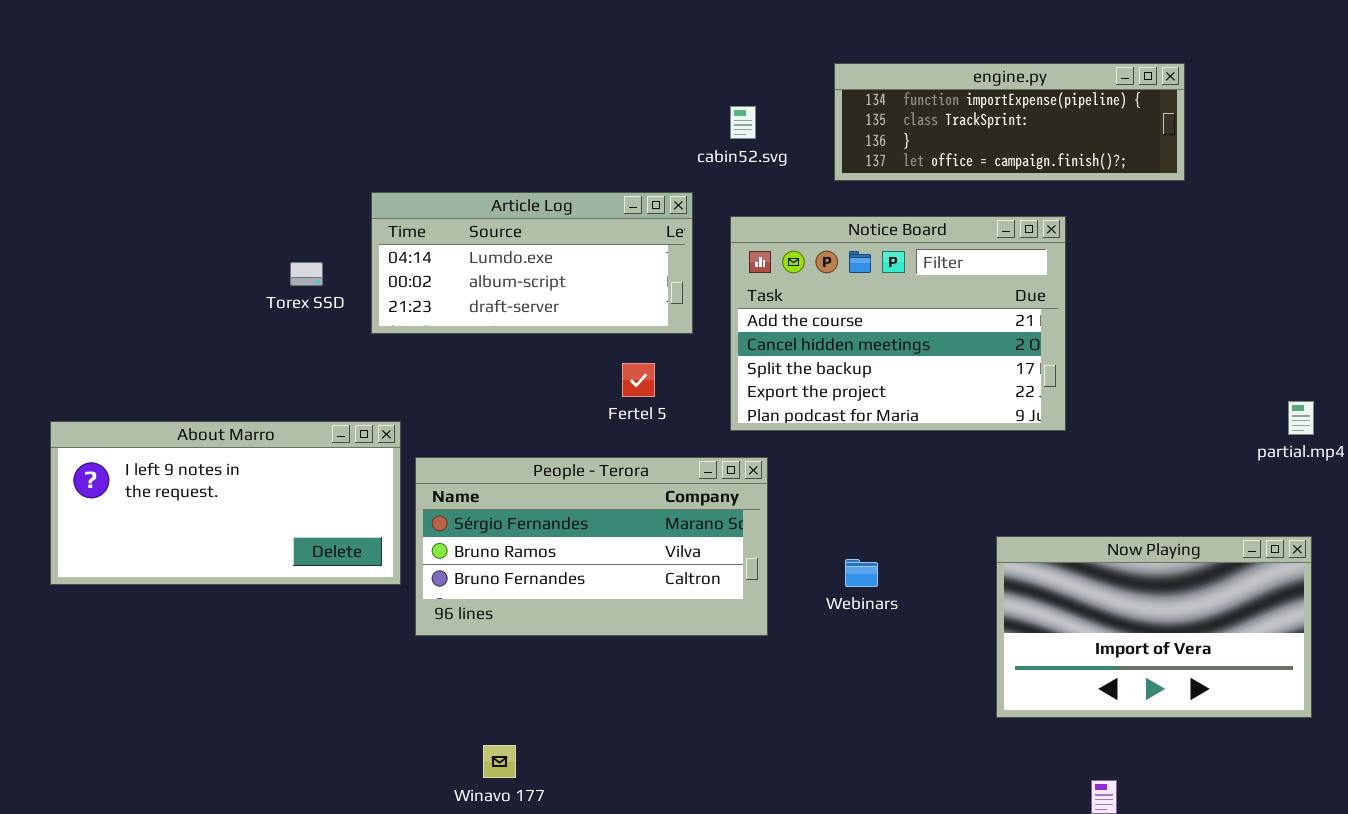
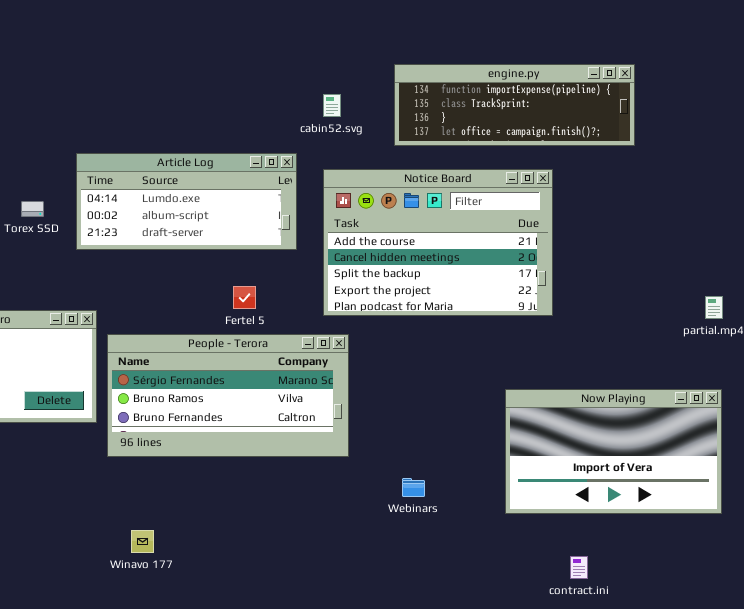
Fertel 5: [622,363,655,397] -> [233,286,256,309], moved
Webinars: [845,559,878,587] -> [402,478,425,497], moved
Winavo 177: [483,745,516,778] -> [131,530,154,553], moved

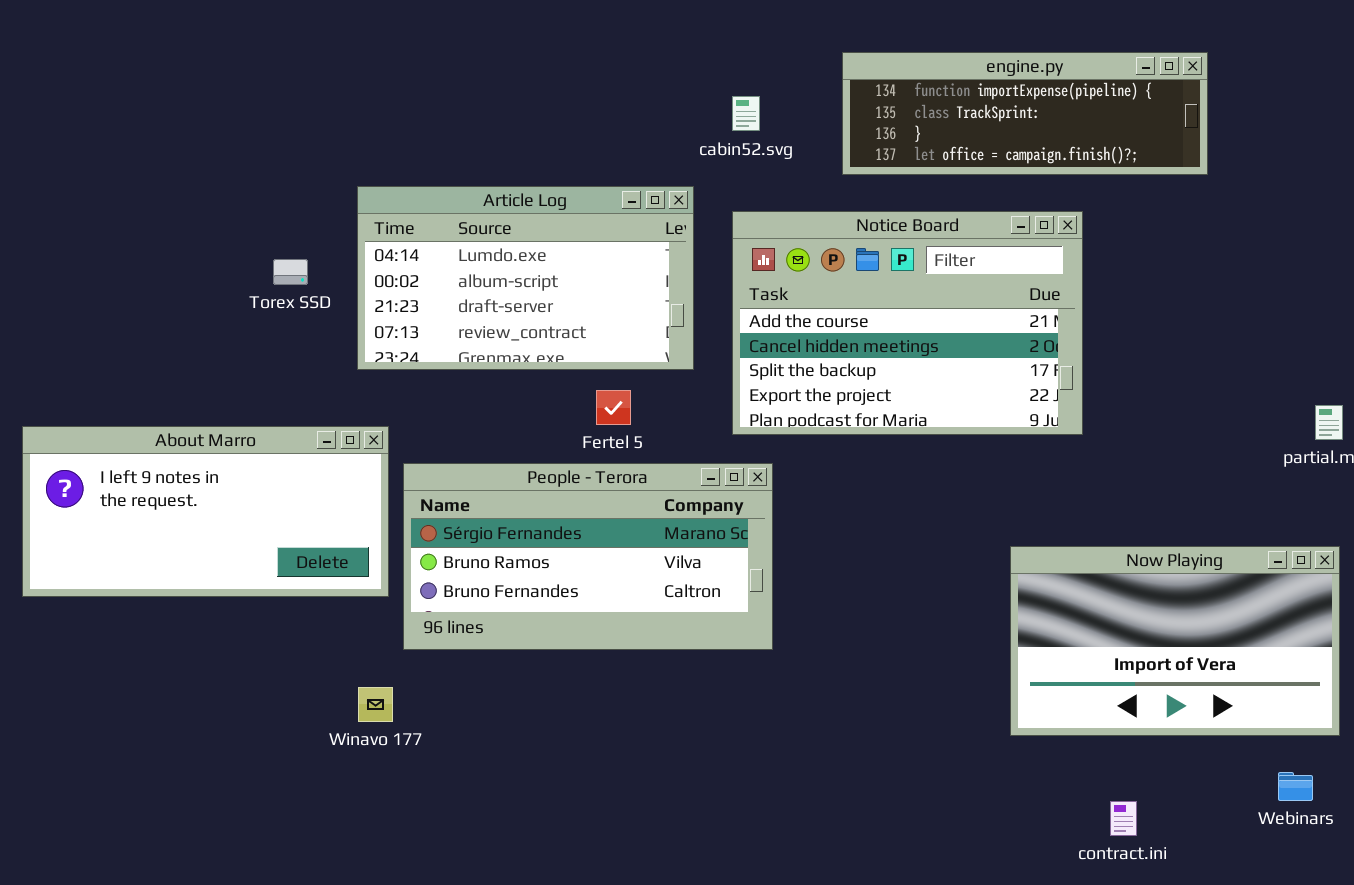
Article Log: [76,153,297,250] -> [357,186,694,370], resized
Webinars: [402,478,425,497] -> [1278,772,1313,801], moved
Winavo 177: [131,530,154,553] -> [358,687,393,722], moved

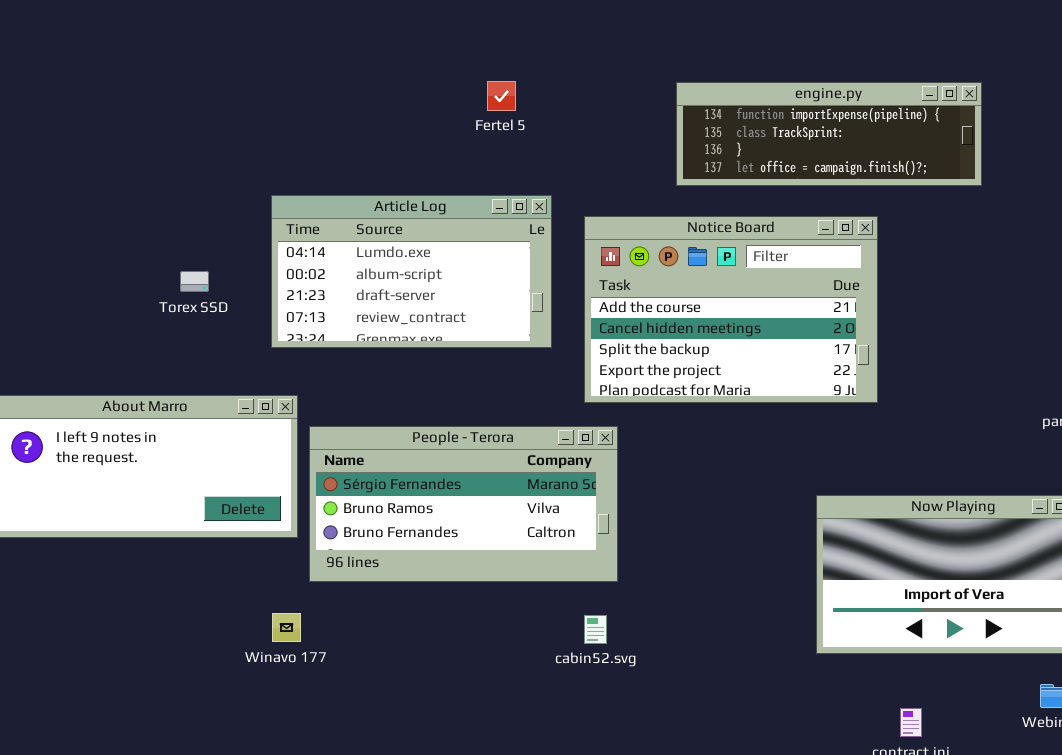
cabin52.svg: [732,96,760,131] -> [584,615,607,644], moved
Torex SSD: [273,259,308,285] -> [180,271,209,292], moved
Fertel 5: [596,390,631,425] -> [487,81,516,111], moved

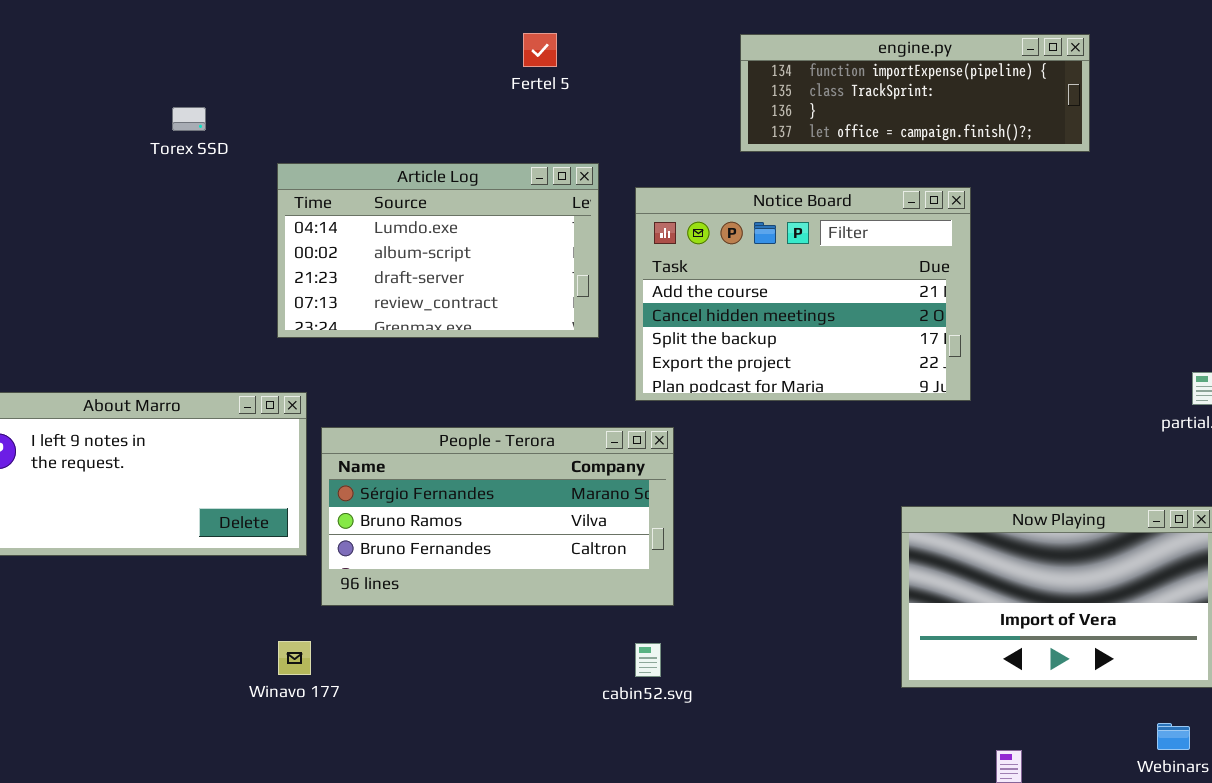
Torex SSD: [180,271,209,292] -> [172,107,206,131], moved

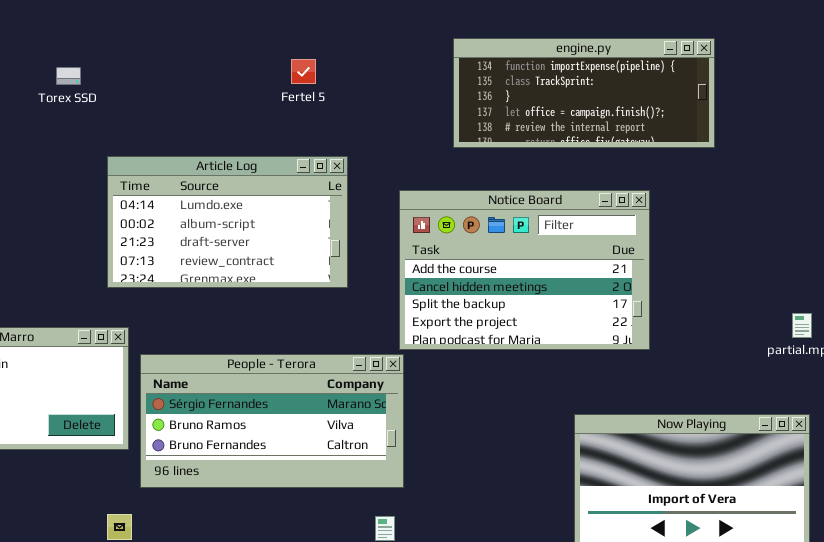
engine.py: [740,34,1090,152] -> [453,38,715,148], resized
Torex SSD: [172,107,206,131] -> [56,67,81,85], moved
Notice Board: [635,187,971,401] -> [399,190,650,350], moved

